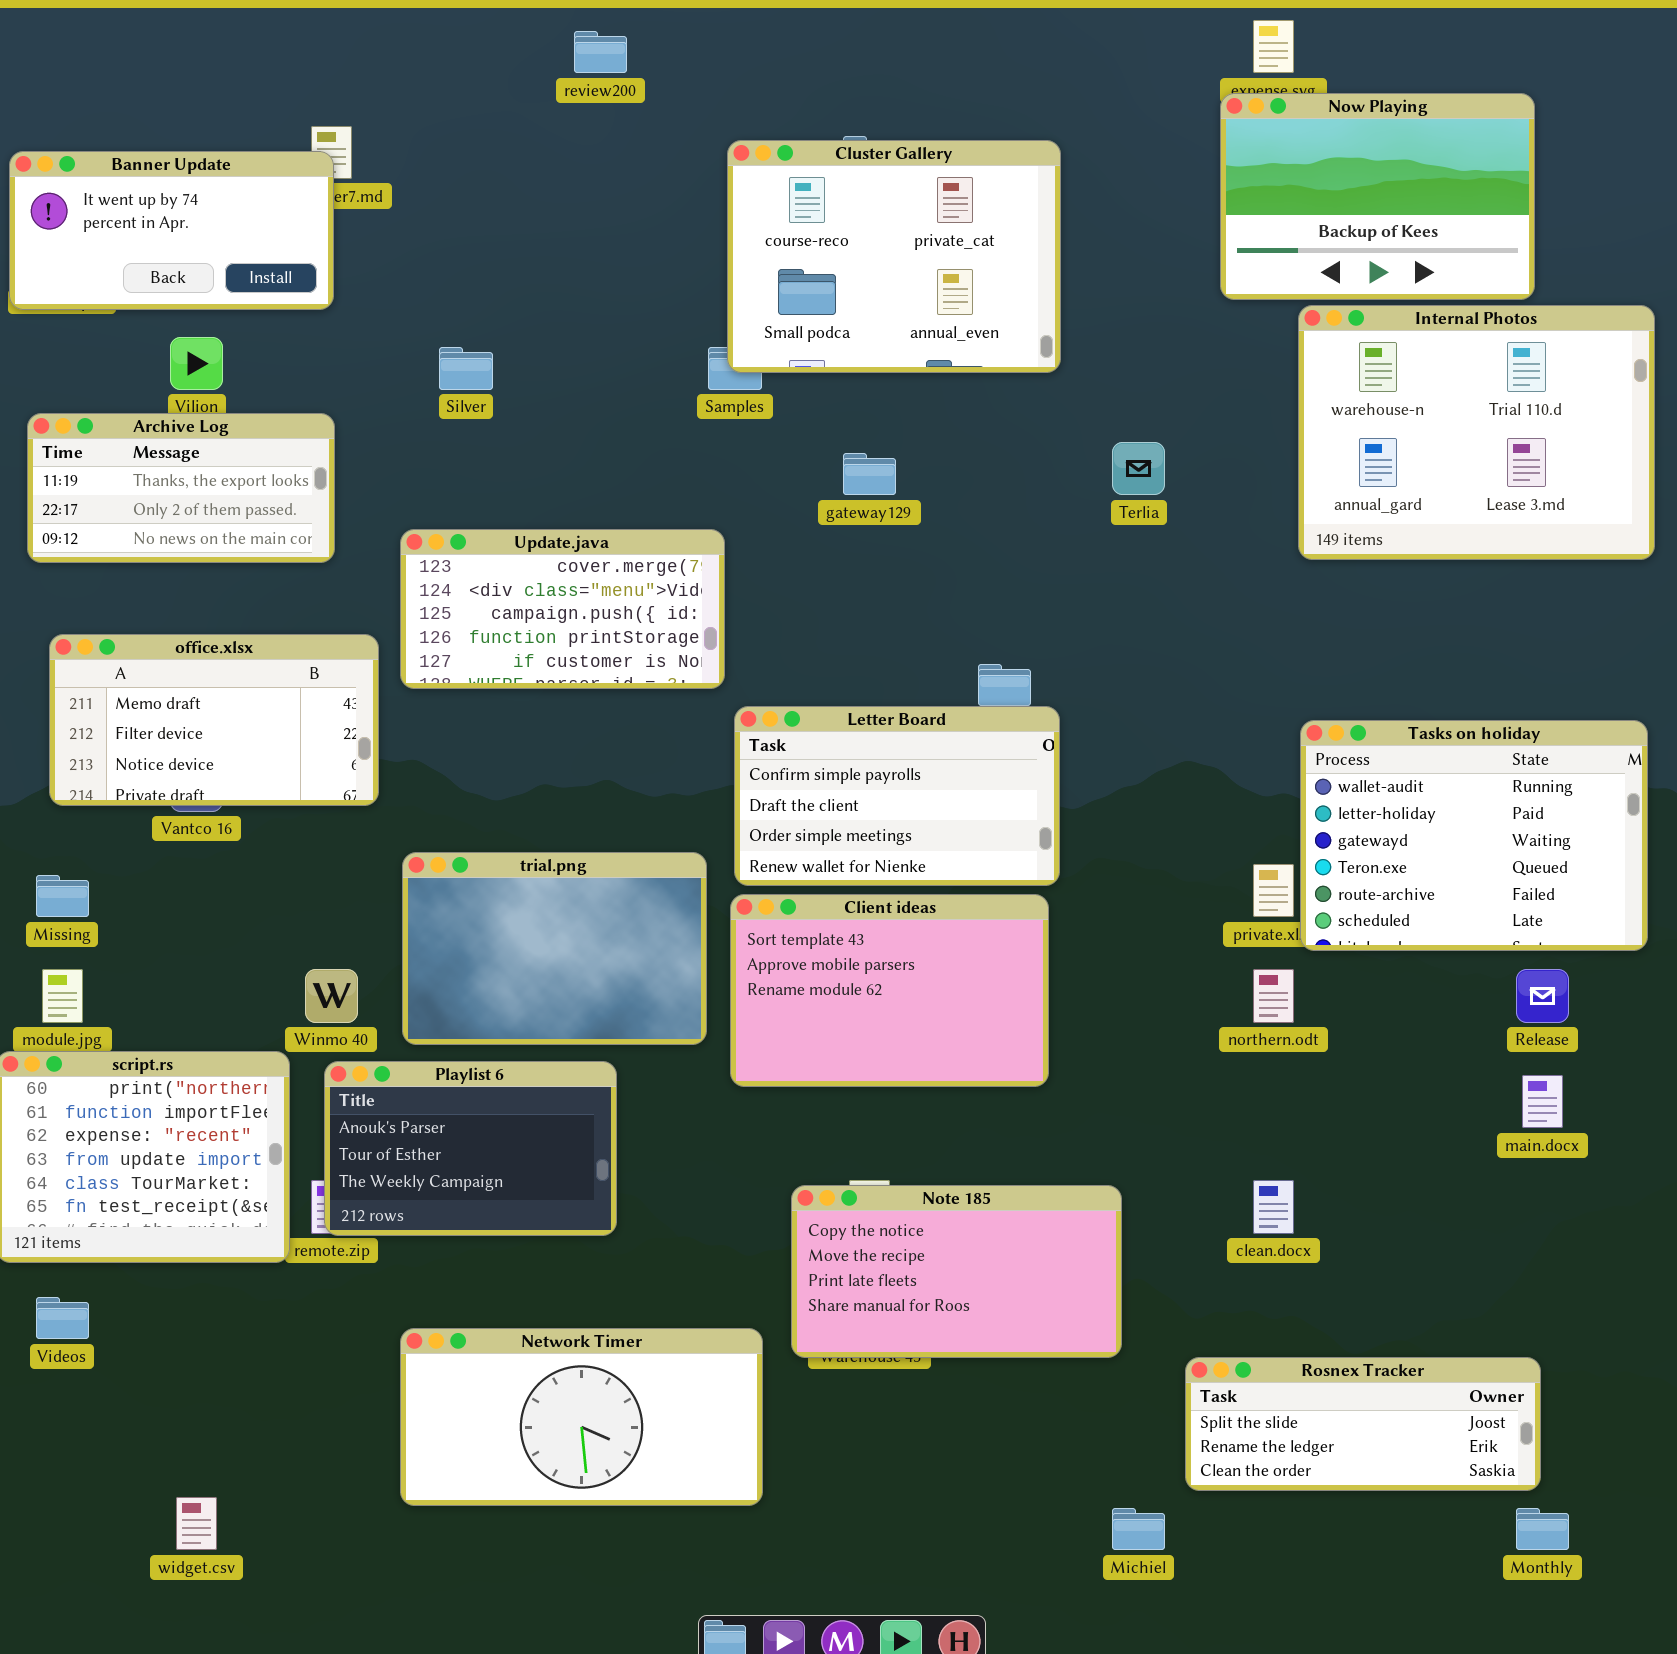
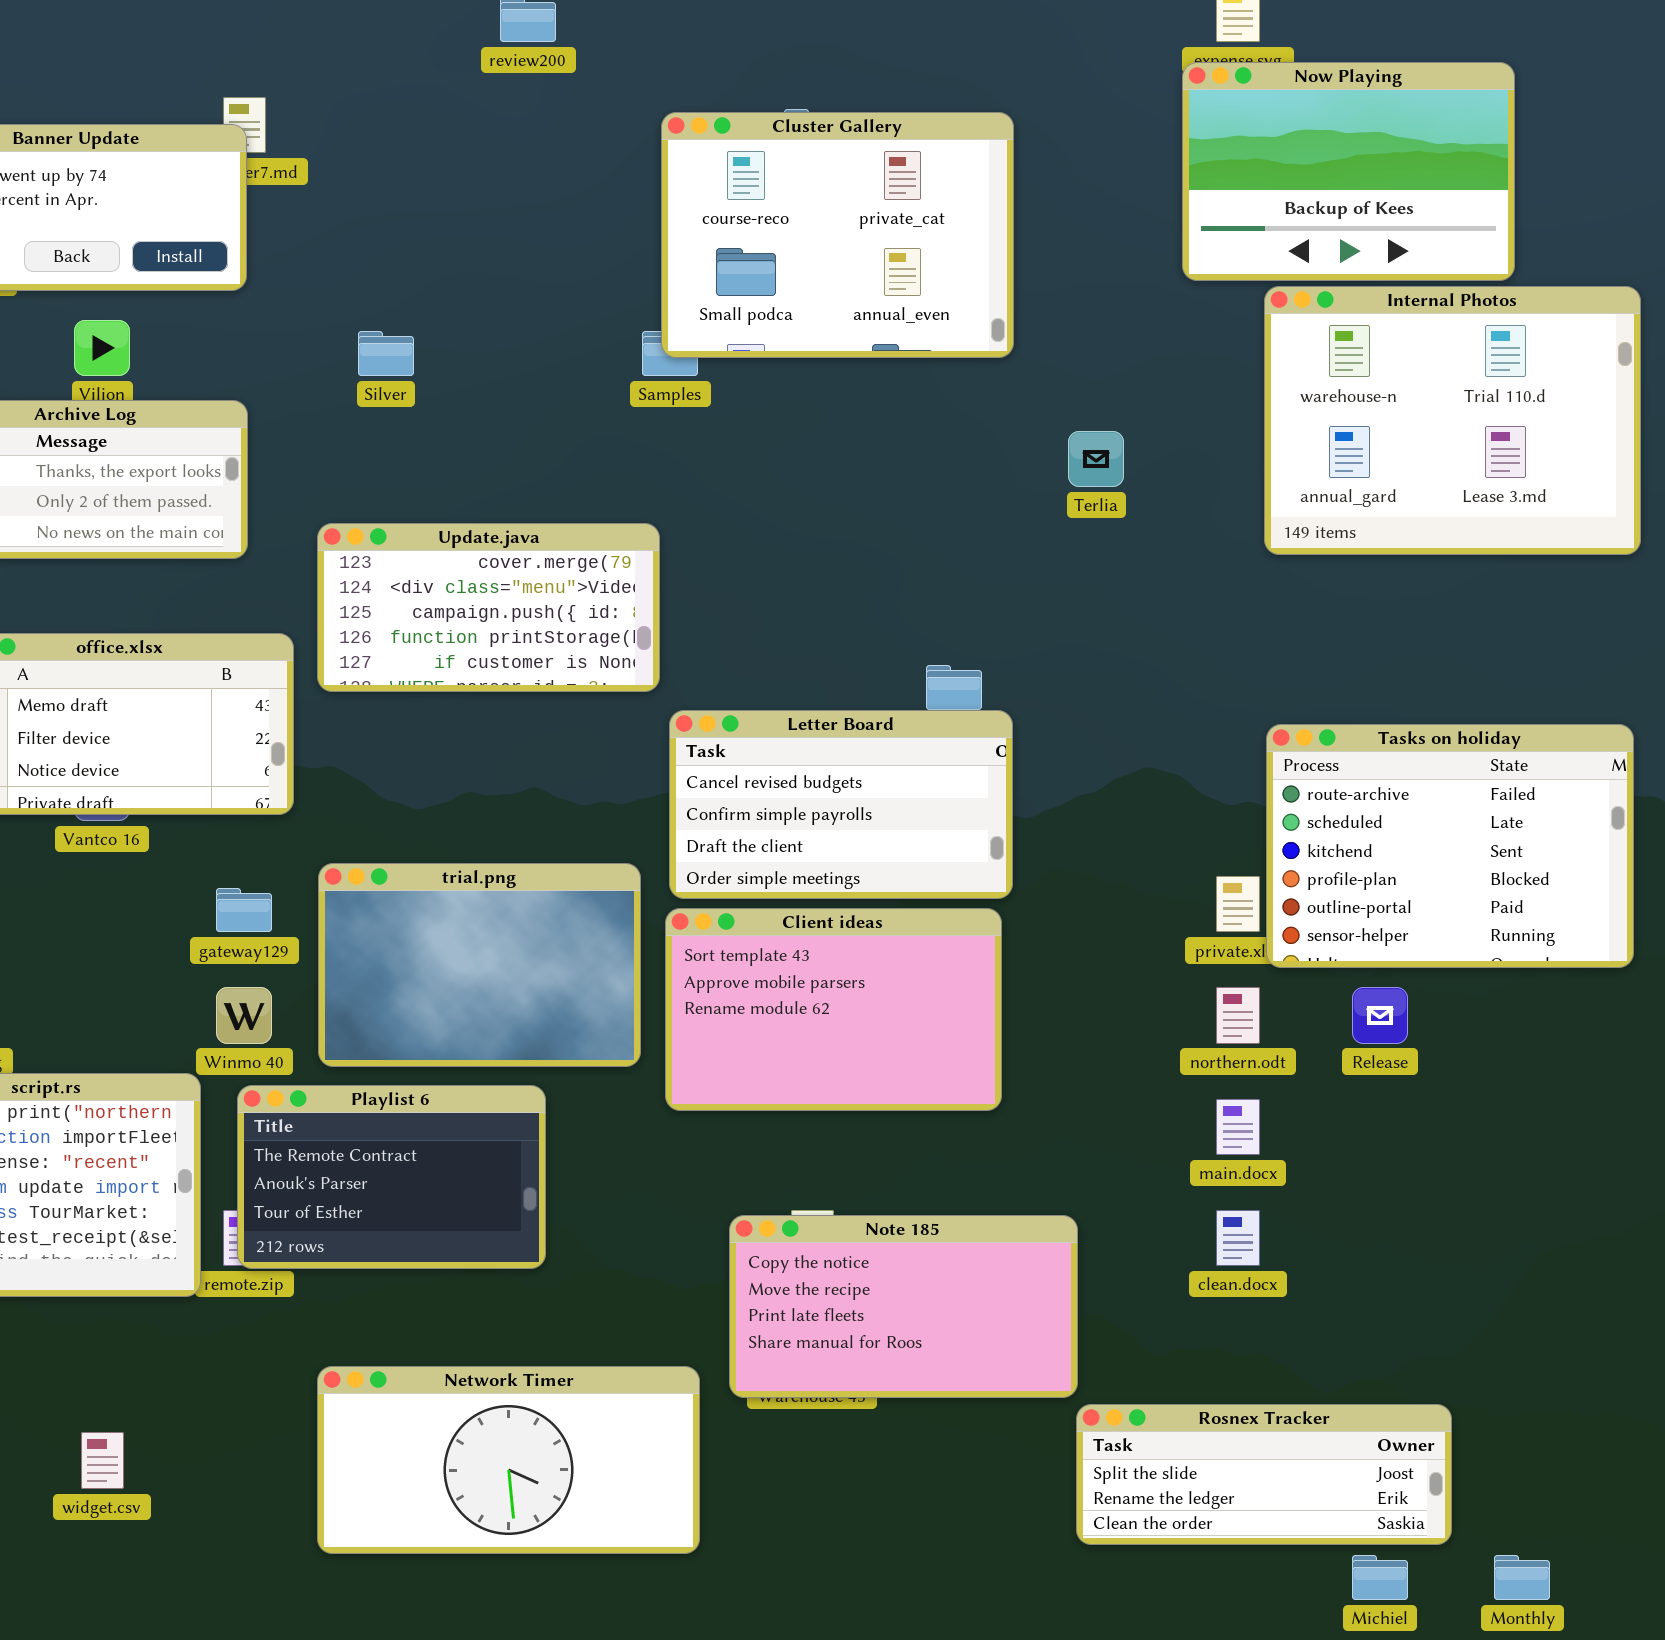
gateway129: [843,453,896,495] -> [216,888,272,932], moved
Letter Board: [734,706,1060,886] -> [669,710,1013,899], scrolled up 1 row
Tasks on holiday: [1300,720,1648,951] -> [1266,724,1634,968], scrolled down 4 rows
Release: [1516,969,1569,1023] -> [1352,987,1408,1044], moved
Playlist 6: [324,1061,617,1236] -> [237,1085,546,1269], scrolled up 1 row
main.docx: [1522,1075,1563,1128] -> [1216,1099,1260,1155], moved
Rosnex Tracker: [1185,1357,1541,1491] -> [1076,1404,1452,1545], moved
widget.csv: [176,1497,217,1550] -> [81,1432,124,1489], moved
Michiel: [1112,1508,1165,1550] -> [1352,1555,1408,1600], moved

